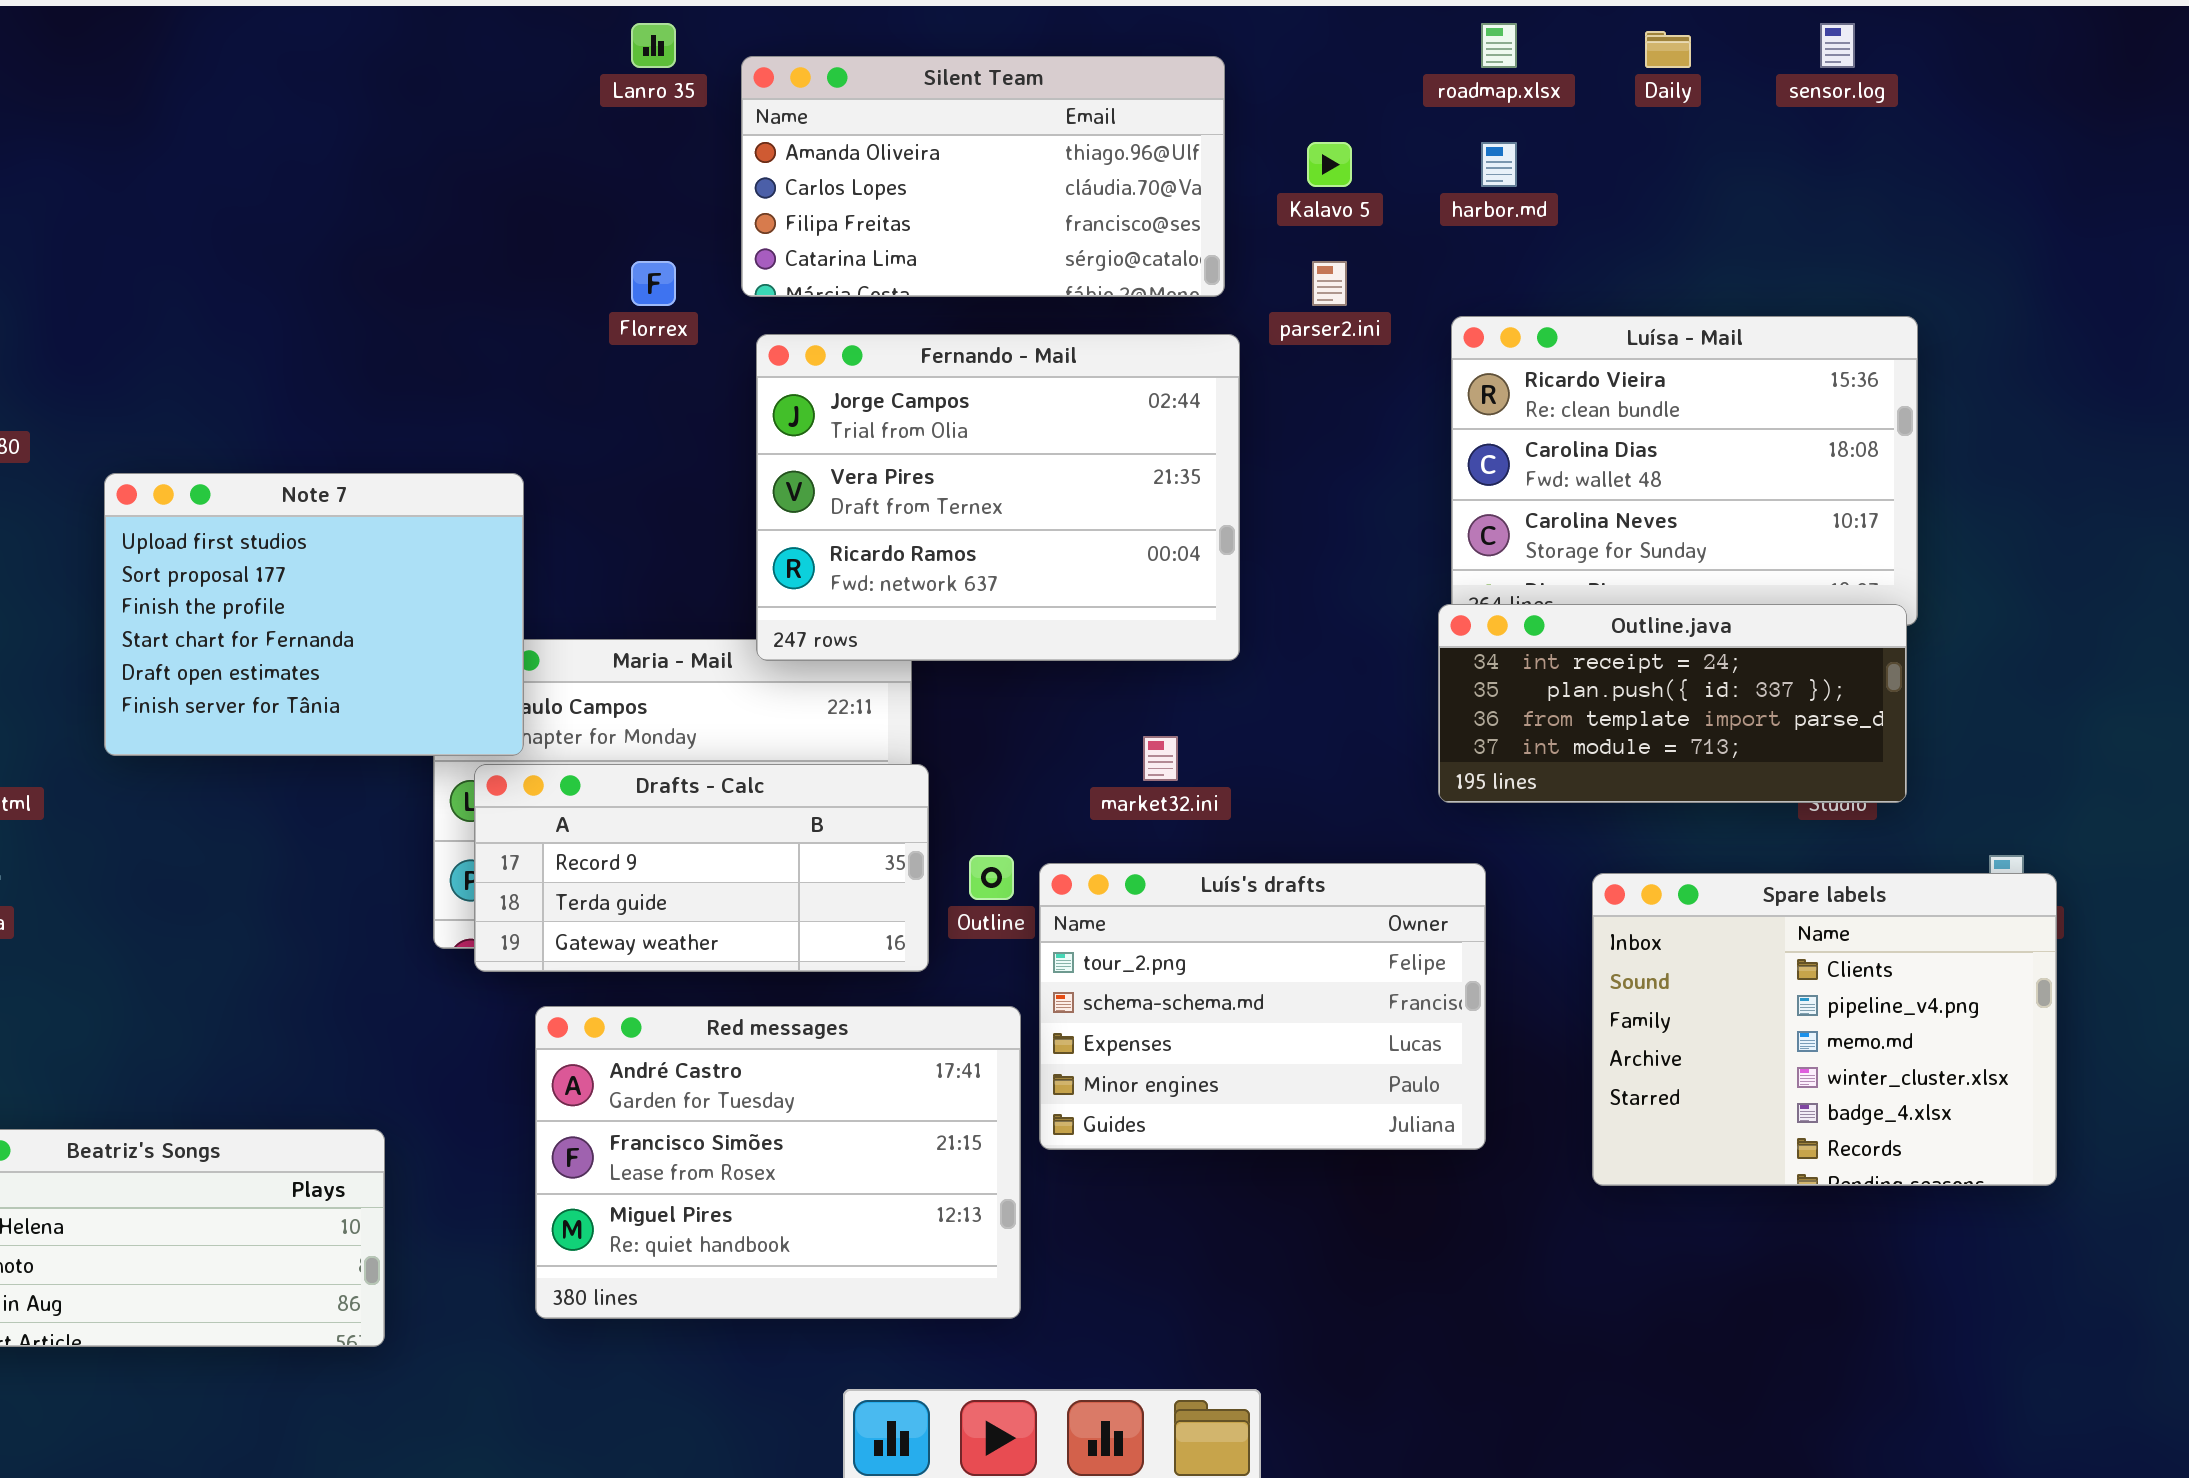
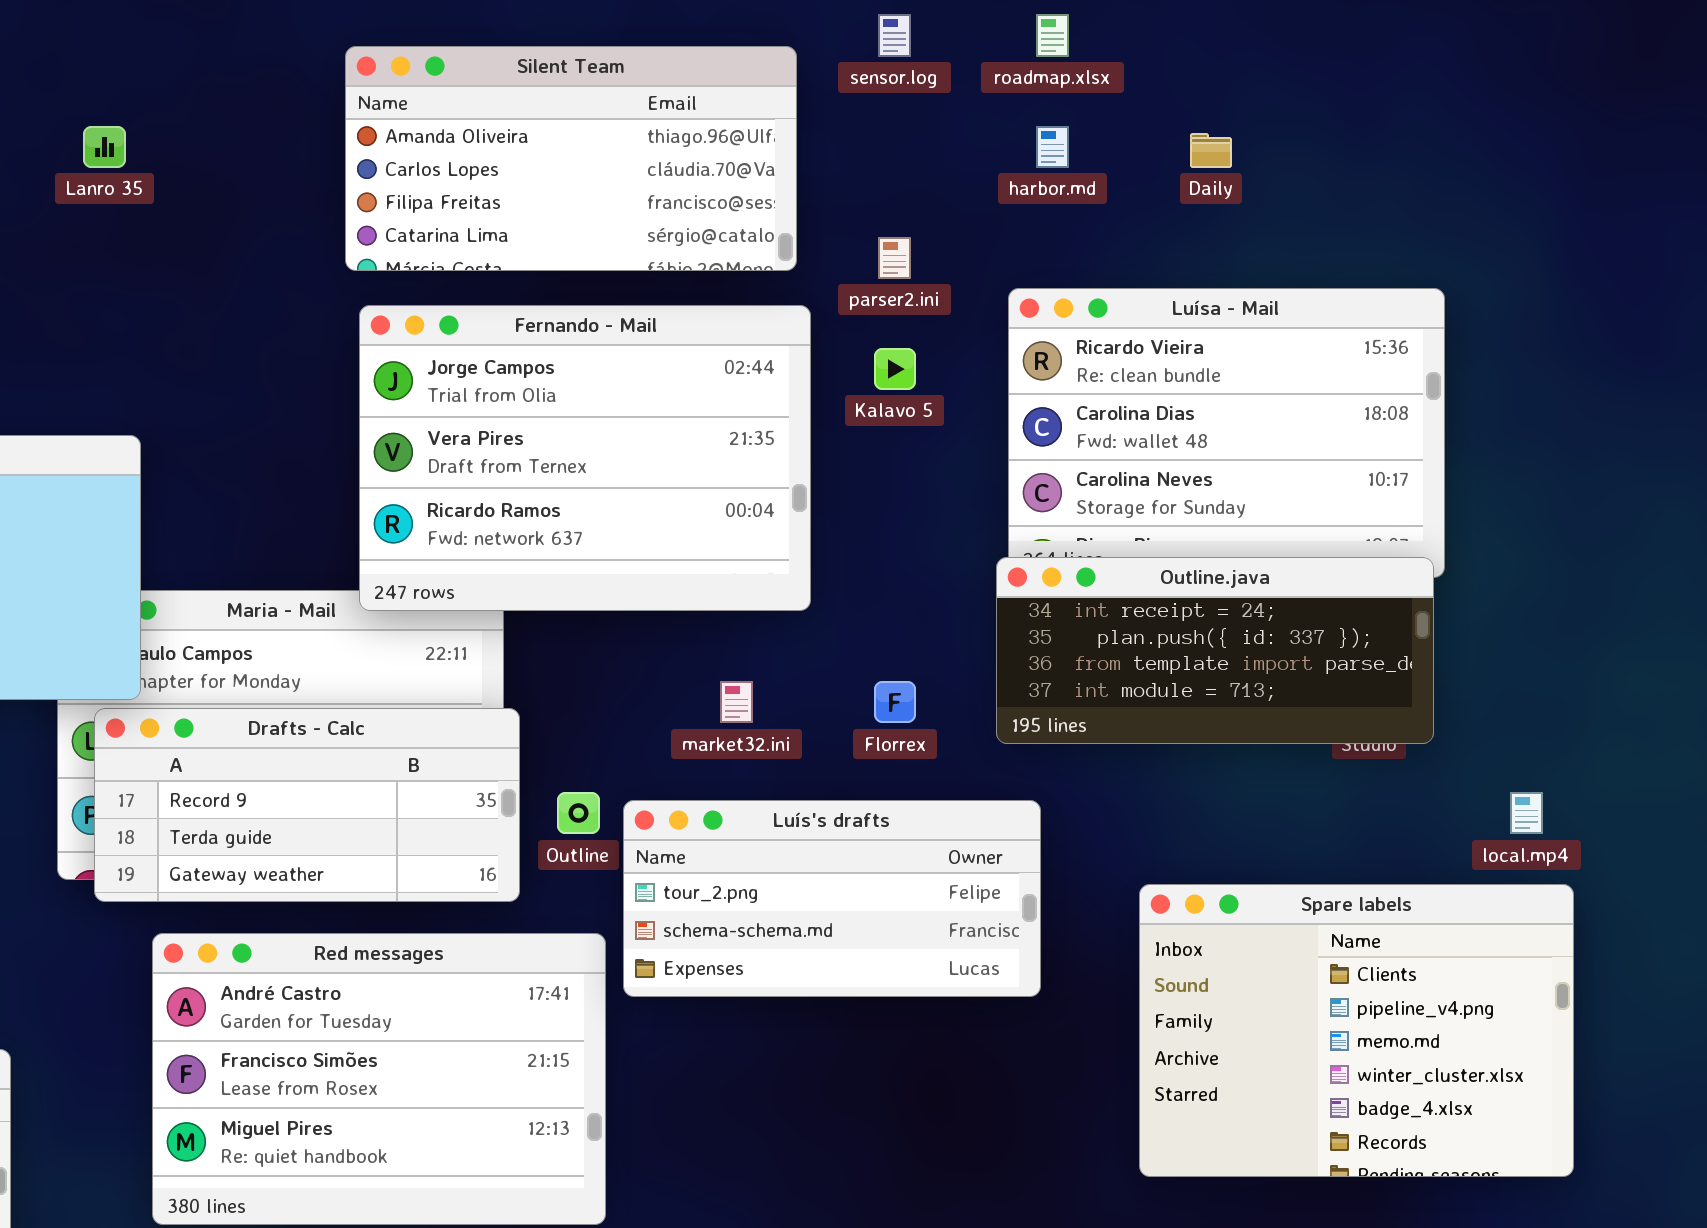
Lanro 35: [631,23,676,68] -> [83,126,126,168], moved
sensor.log: [1820,23,1855,68] -> [878,14,911,57], moved
Daily: [1645,31,1691,68] -> [1190,133,1232,168], moved
Kalavo 5: [1307,142,1352,187] -> [874,348,916,390], moved
Florrex: [631,261,676,306] -> [874,681,916,723], moved
Luís's drafts: [1039,863,1486,1150] -> [623,800,1041,997], resized
Spare labels: [1592,873,2057,1186] -> [1139,884,1574,1177], moved

